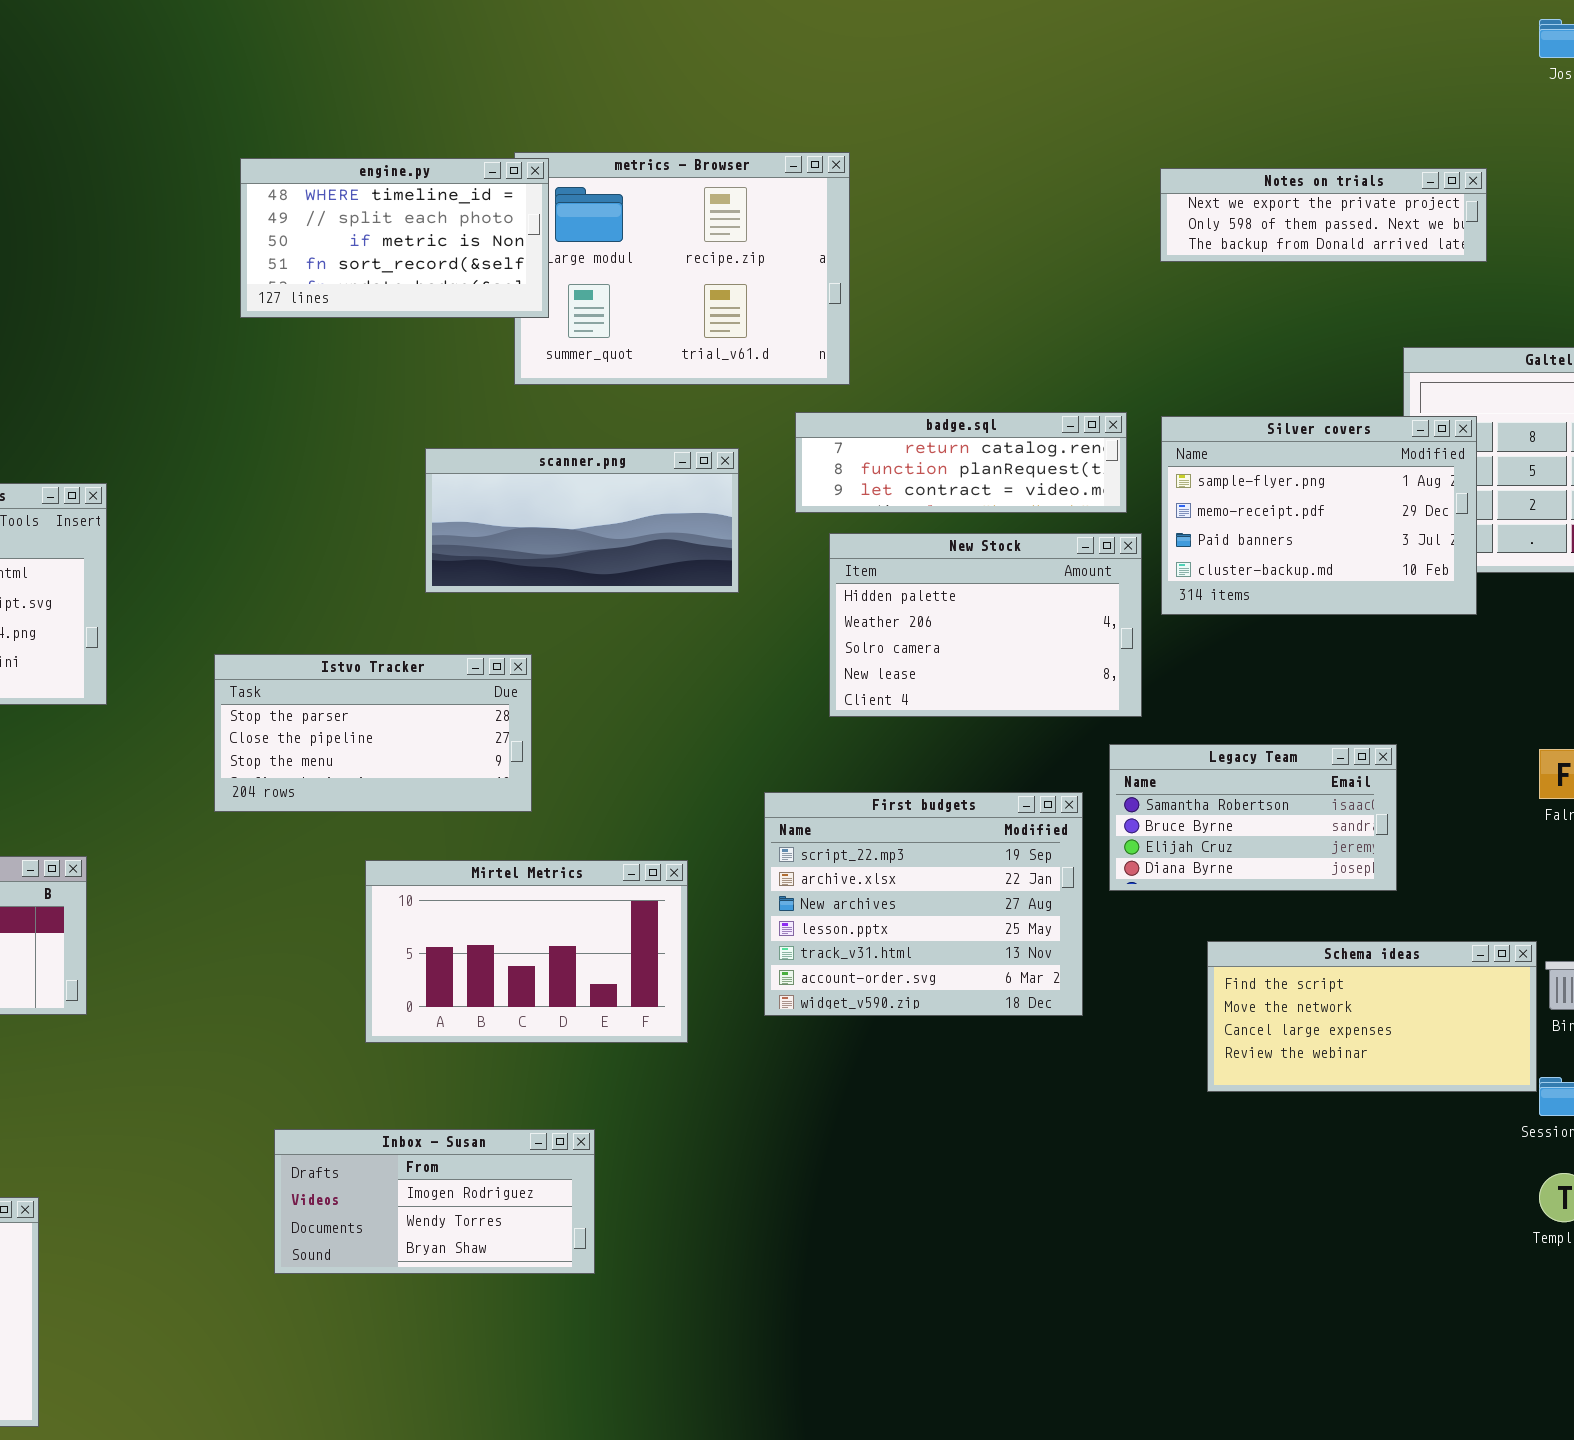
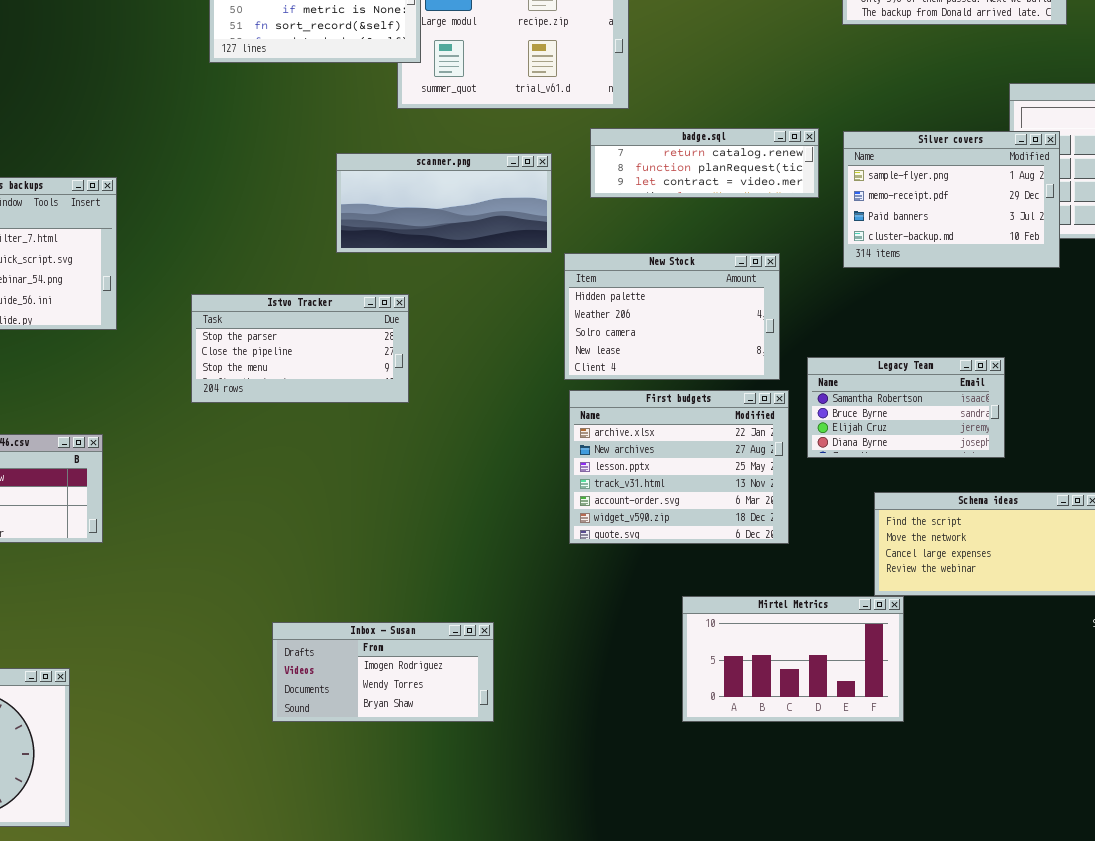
New Stock: [829,533,1142,717] -> [564,253,780,380], moved
First budgets: [764,792,1083,1016] -> [569,390,789,544], scrolled down 1 row
Mirtel Metrics: [365,860,688,1043] -> [682,596,904,722], moved
Inbox - Susan: [274,1129,595,1274] -> [272,622,494,722], moved

